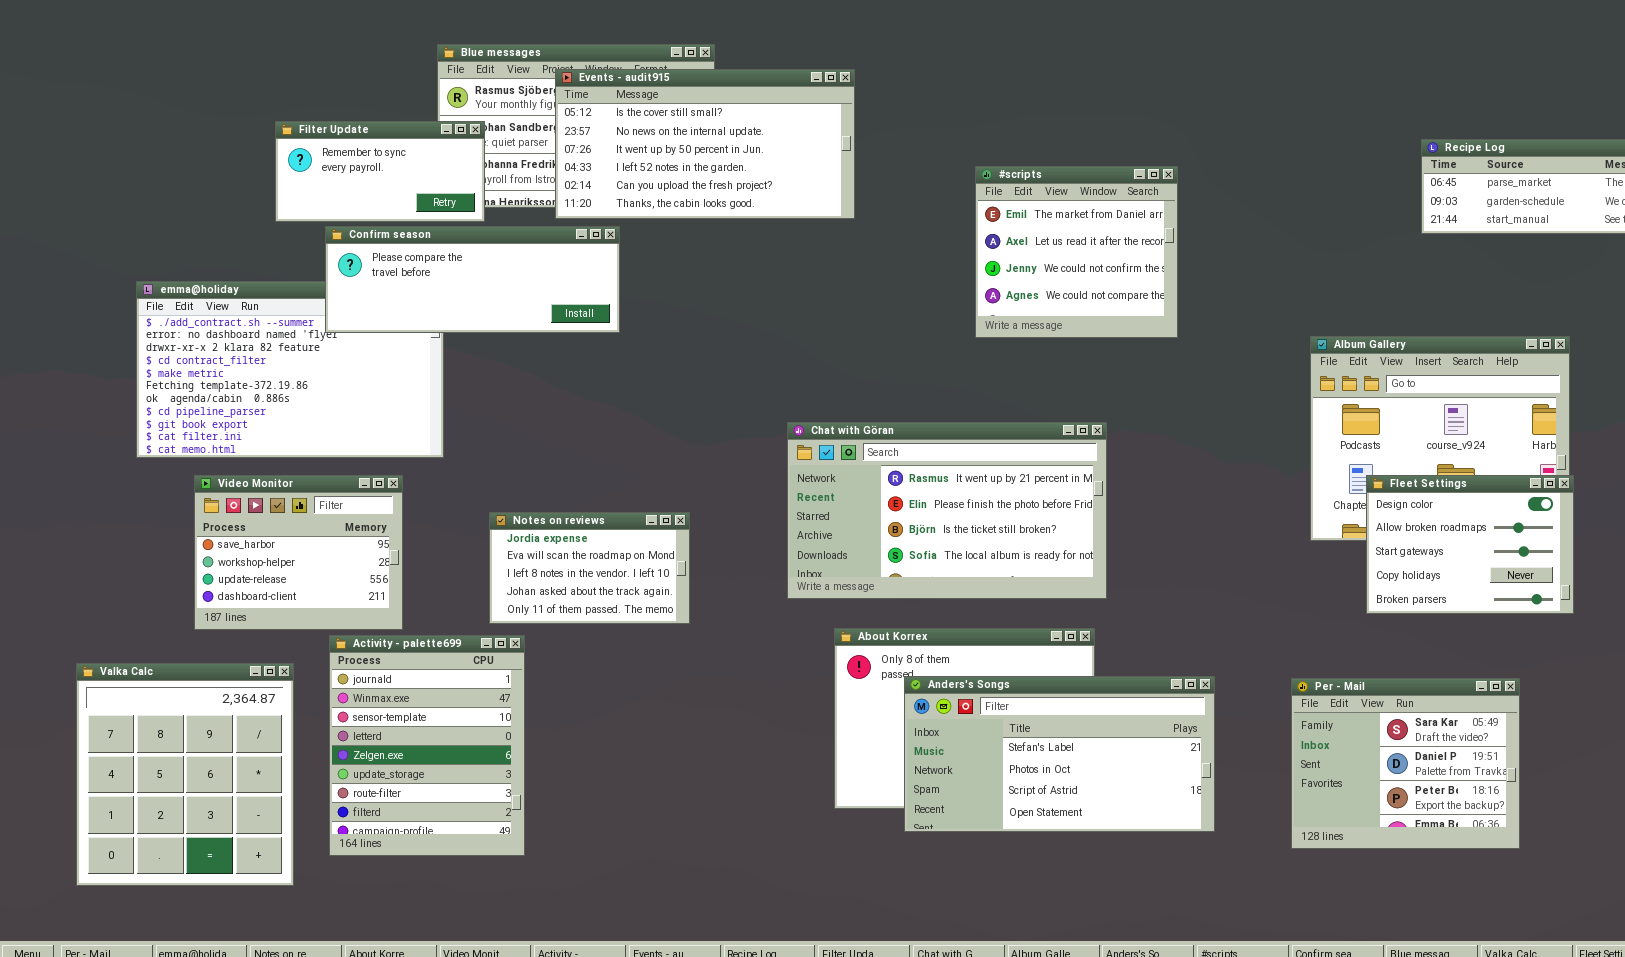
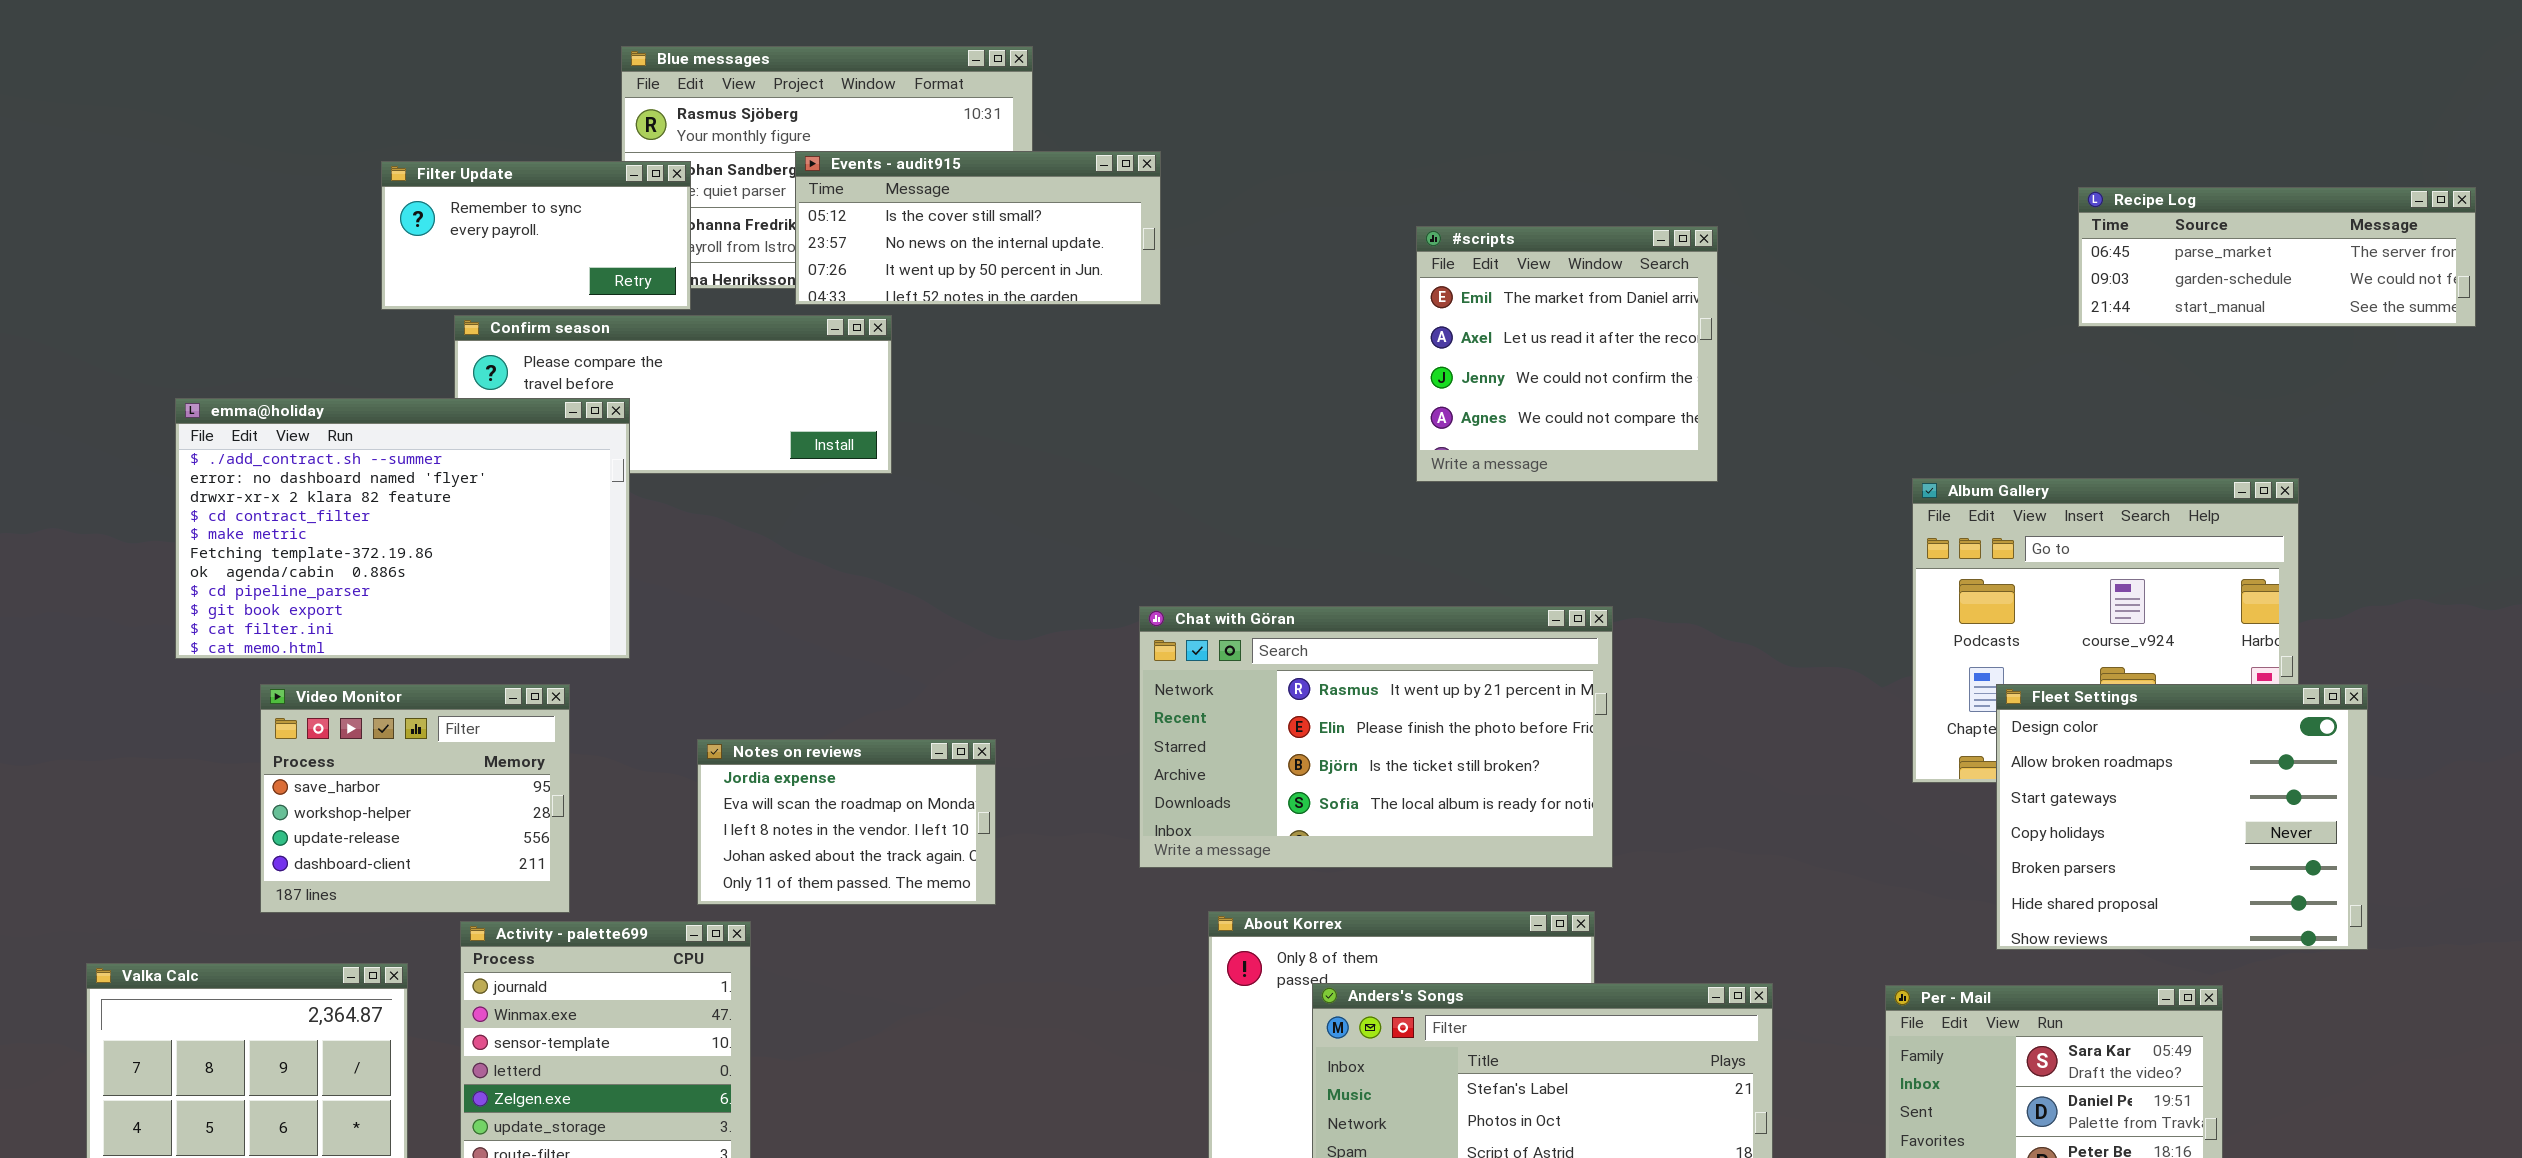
Events - audit915: [555,69,855,219] -> [795,151,1161,305], resized
emma@holiday: [136,281,444,458] -> [175,398,630,659], raised
Fleet Settings: [1366,475,1574,614] -> [1996,684,2368,950], resized

